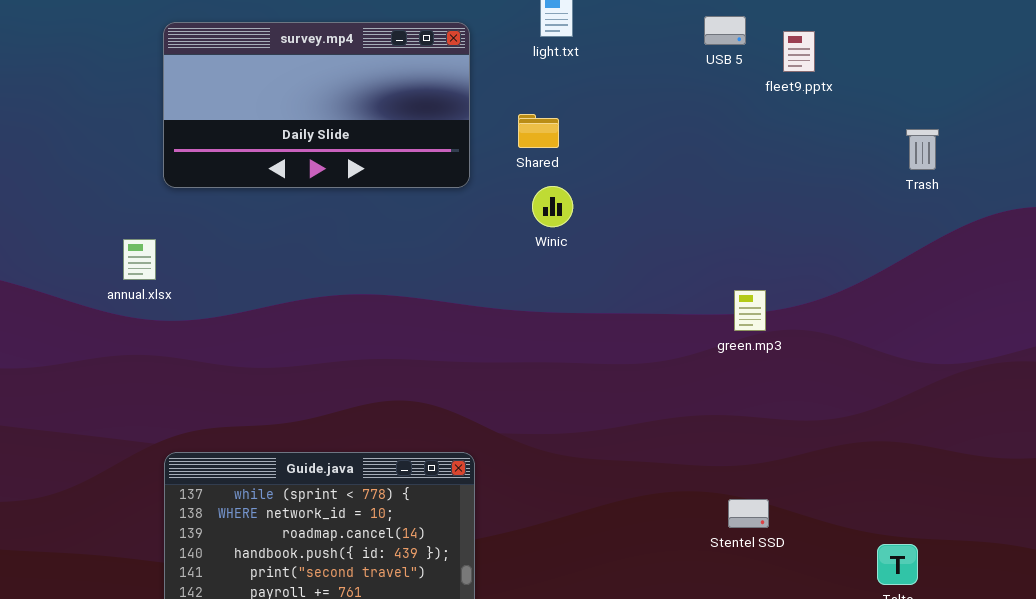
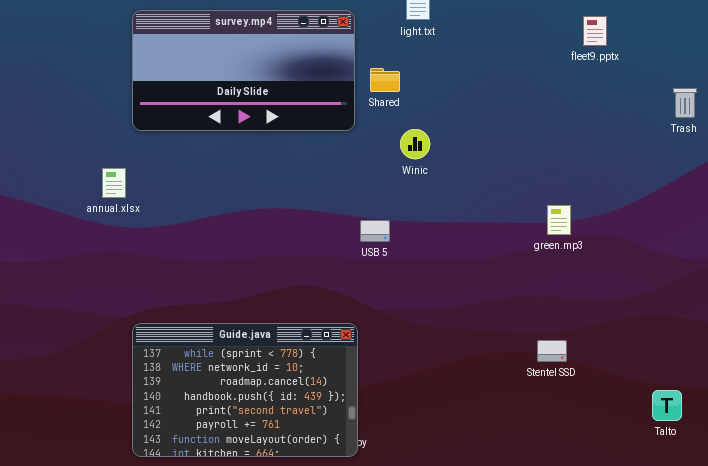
USB 5: [704,16,746,45] -> [360,220,390,242], moved
Shared: [518,114,559,148] -> [370,68,400,92], moved
Stentel SSD: [728,499,769,528] -> [537,340,567,362], moved

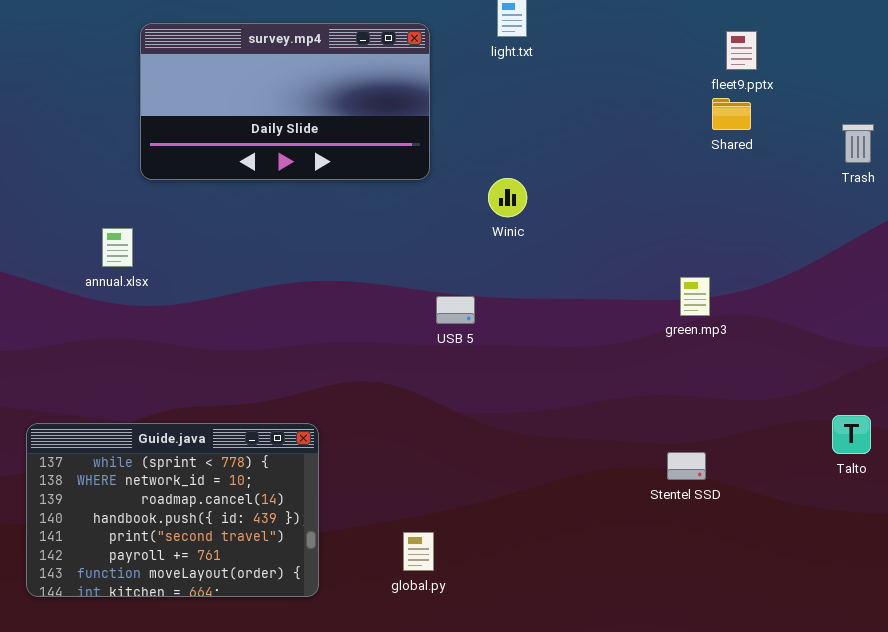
Shared: [370,68,400,92] -> [712,98,751,130], moved
Guide.java: [132,323,358,457] -> [26,423,319,597], moved
Talto: [652,390,682,421] -> [832,415,871,454], moved

